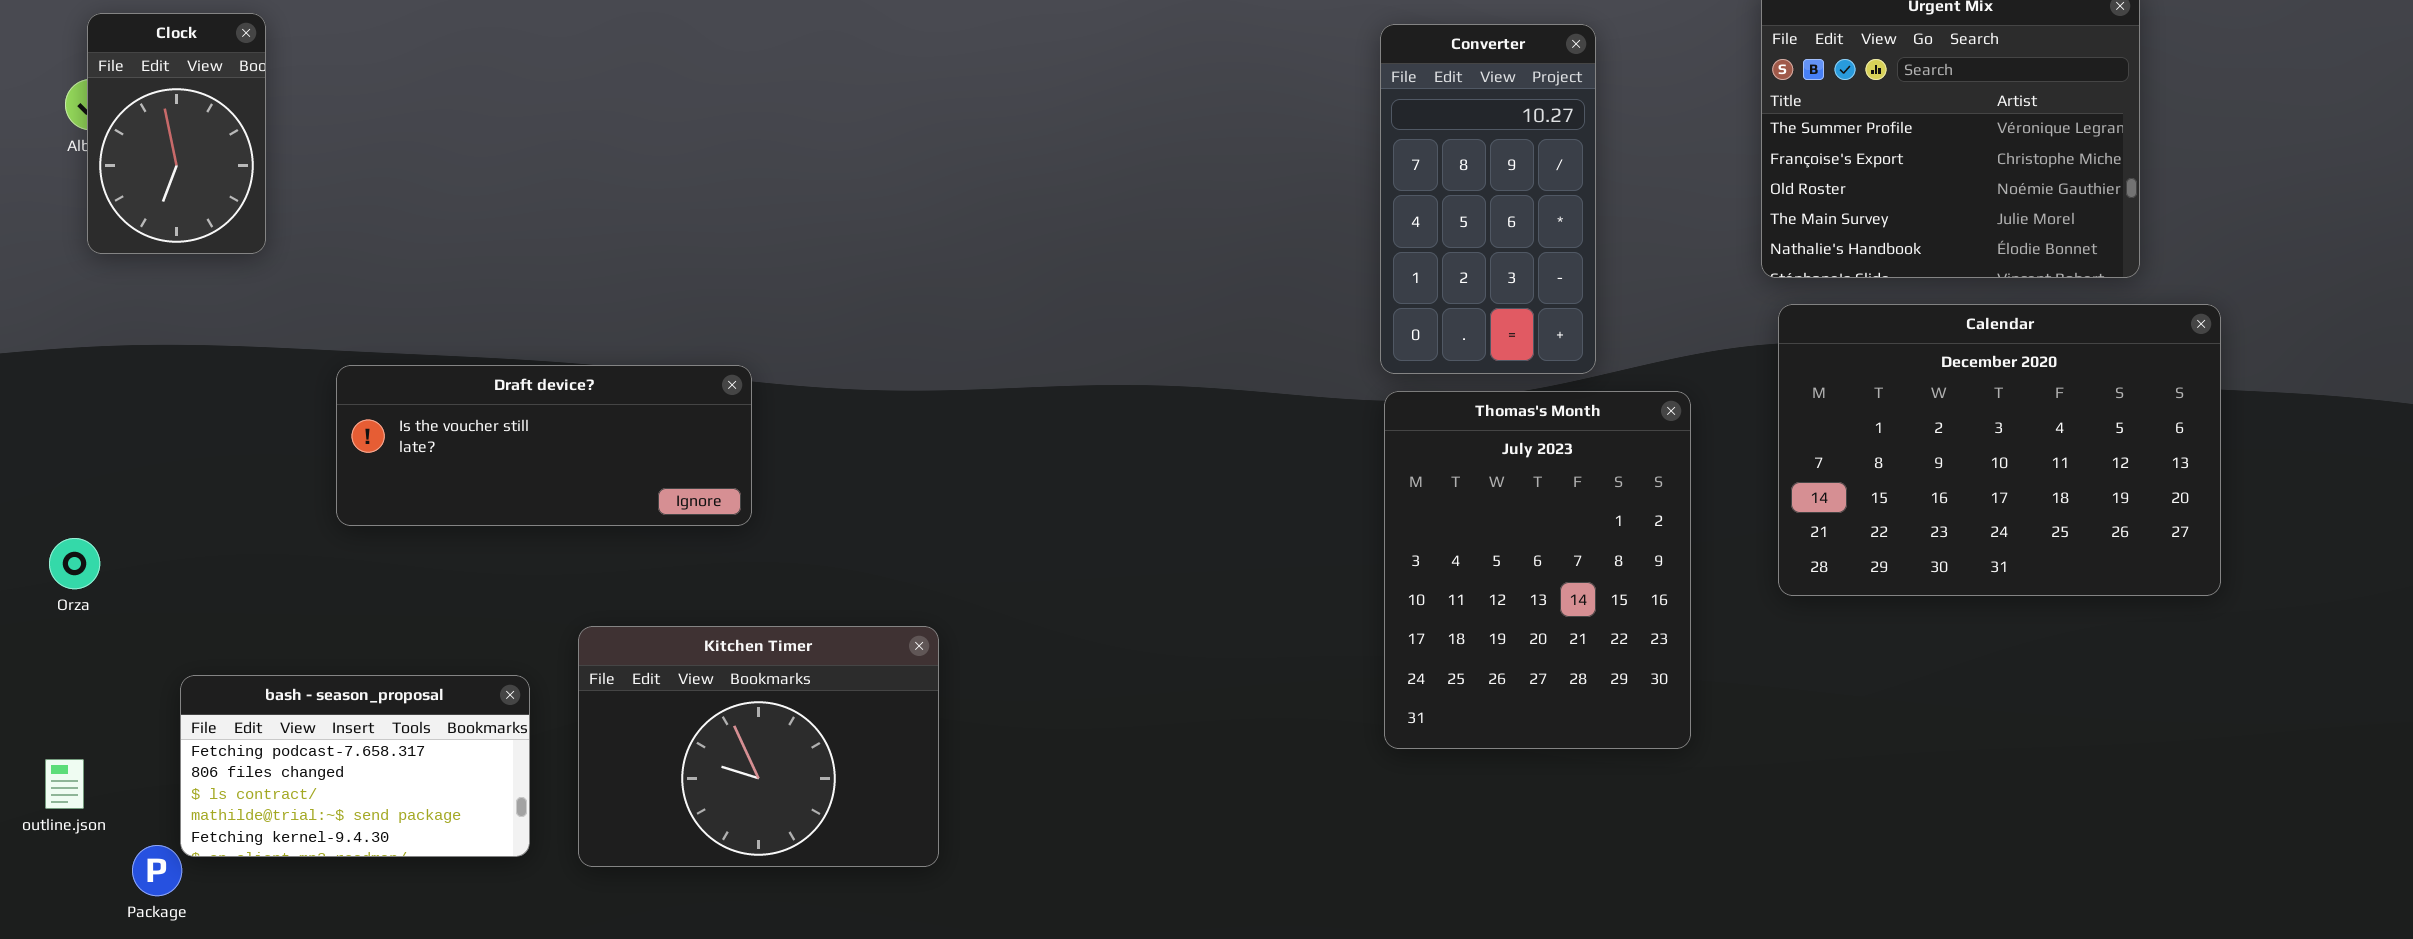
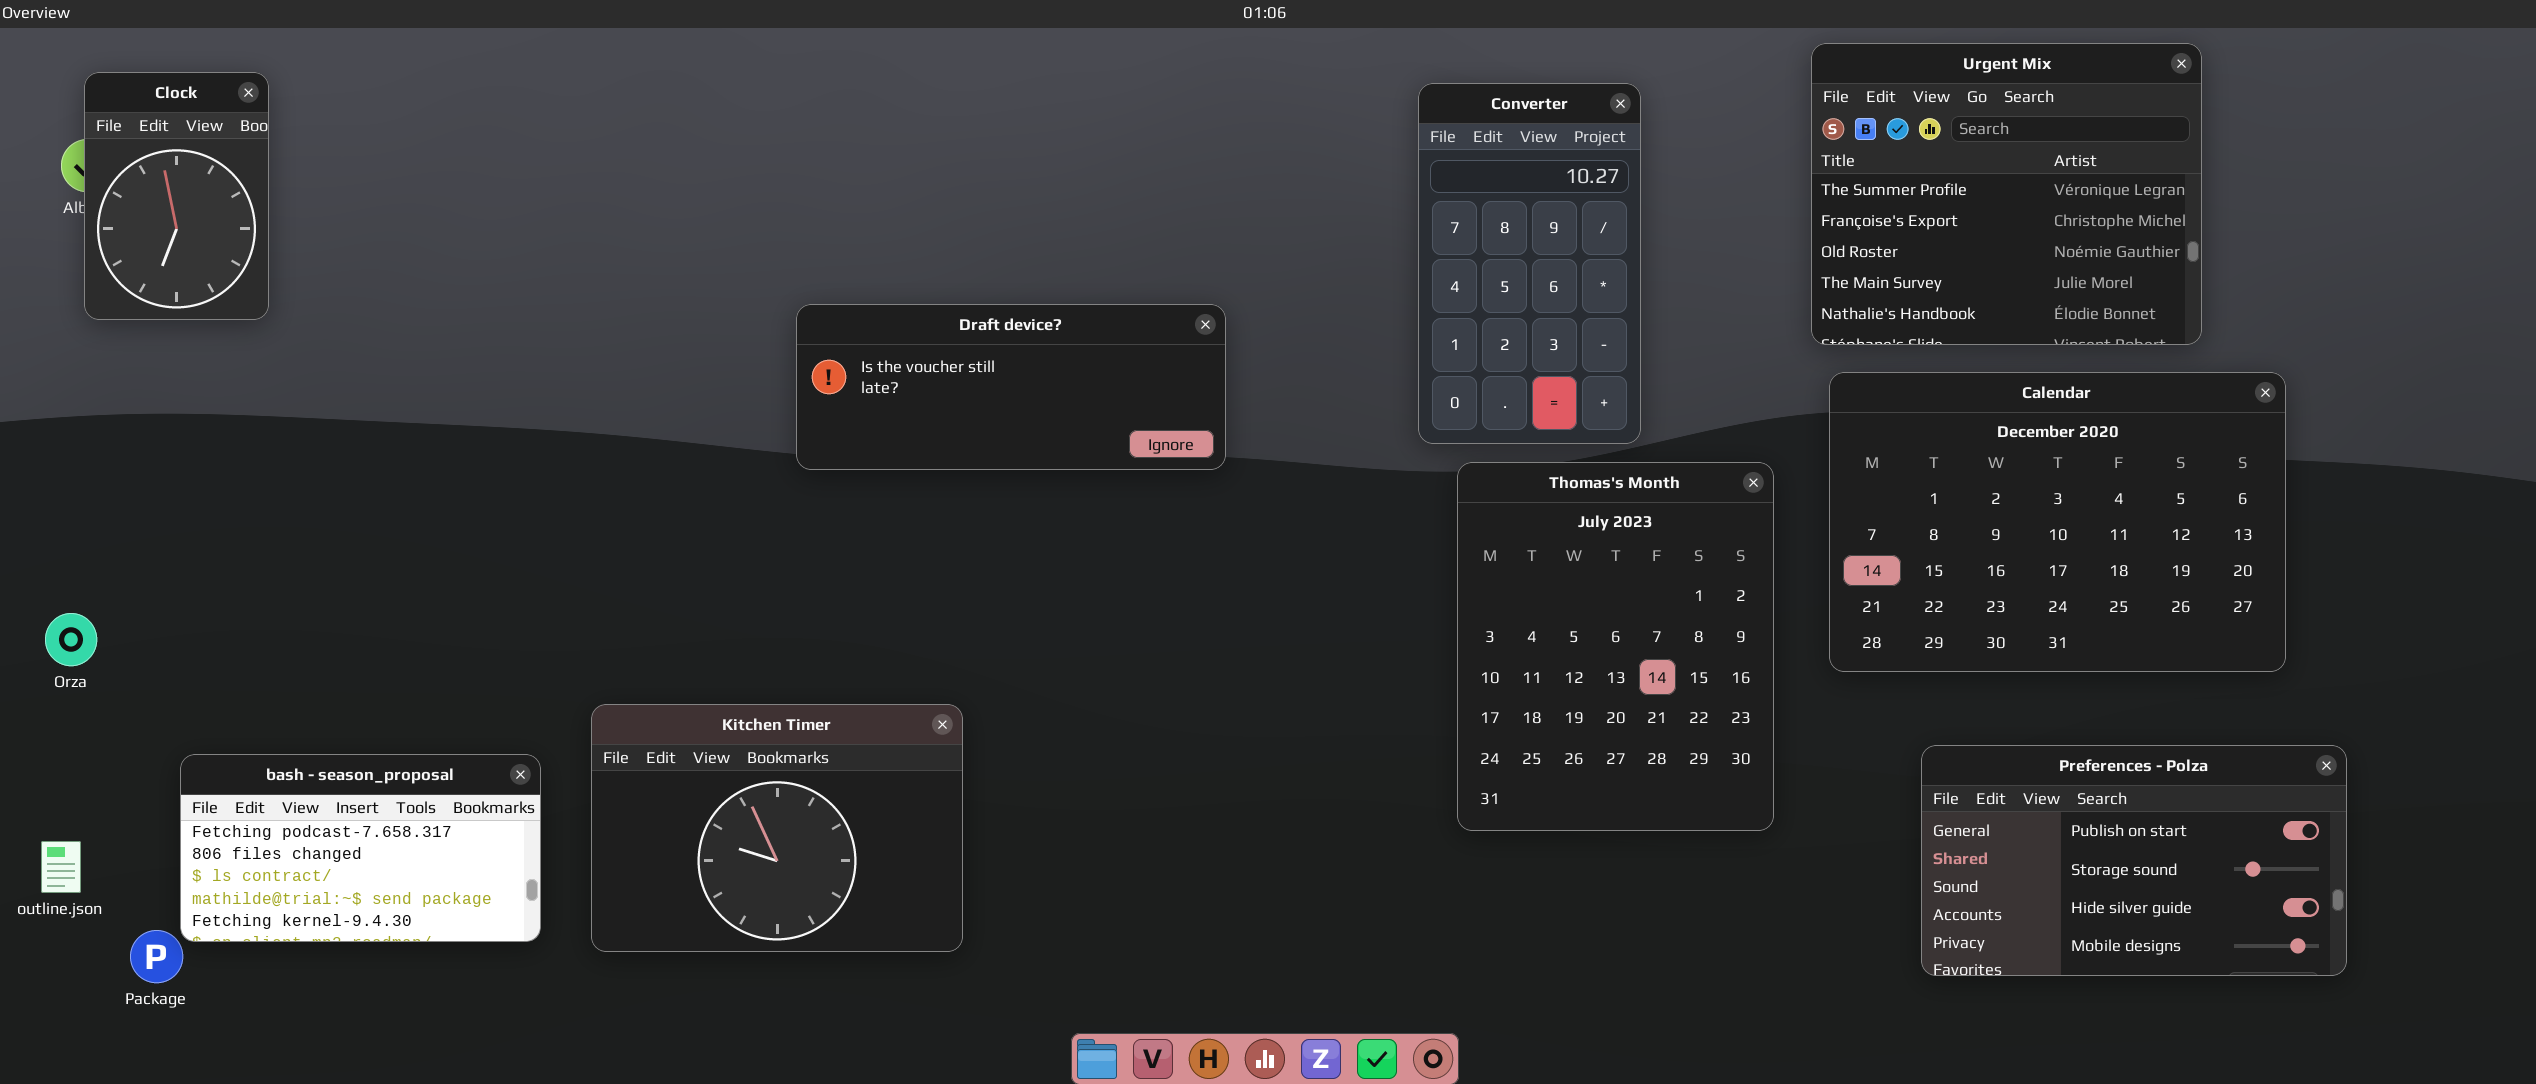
Draft device?: [336,365,752,526] -> [796,304,1226,470], moved
Thomas's Month: [1384,391,1691,749] -> [1457,462,1774,831], moved
Preferences - Polza: none -> [1921,745,2347,976], opened

